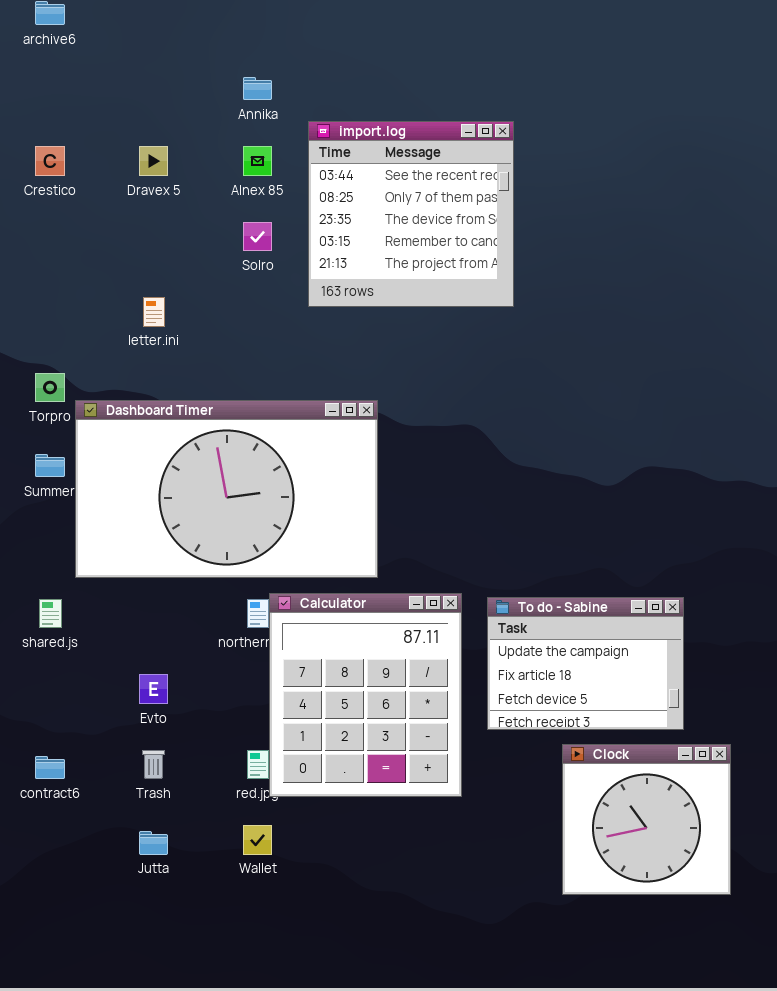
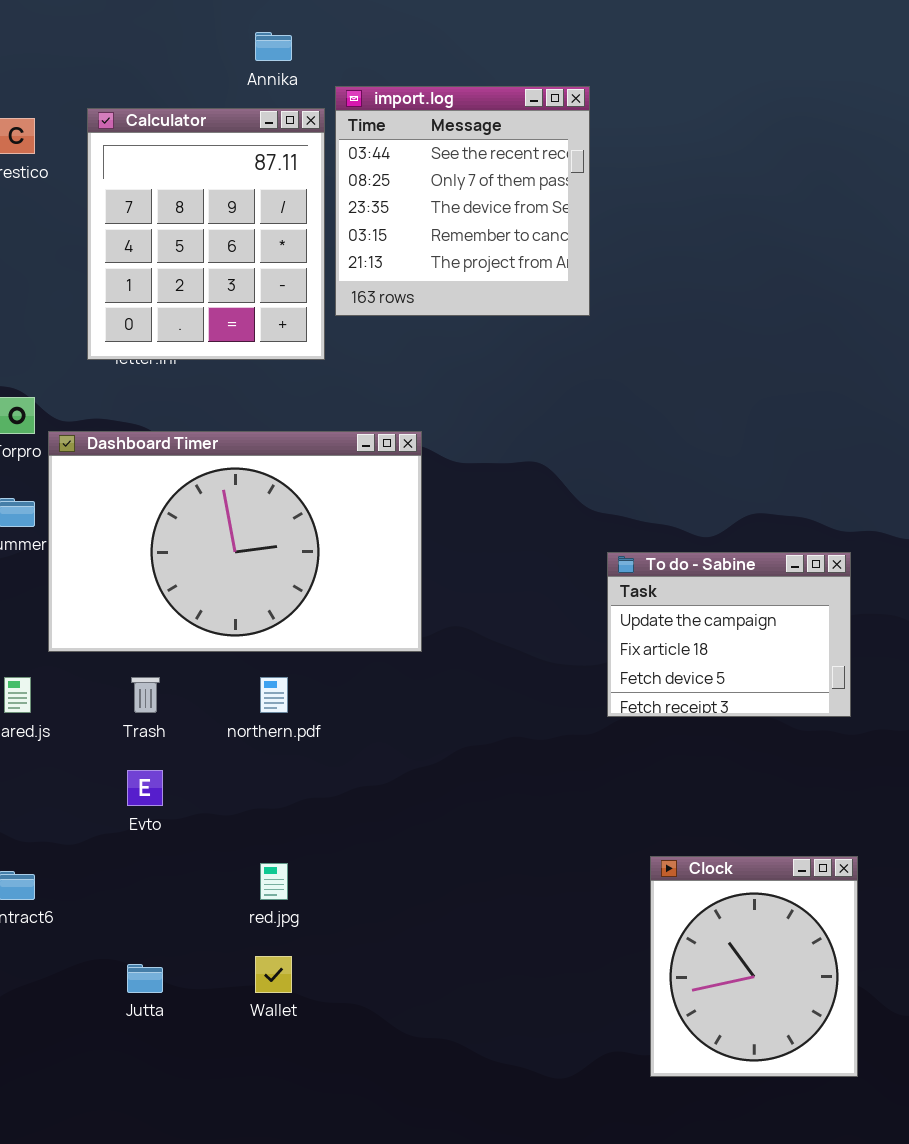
Calculator: [269,593,462,797] -> [87,108,325,360], moved
To do - Sabine: [487,597,684,730] -> [607,552,851,717], moved
Clock: [562,744,731,895] -> [650,856,858,1077], resized
Trash: [142,750,165,779] -> [131,677,160,713], moved

